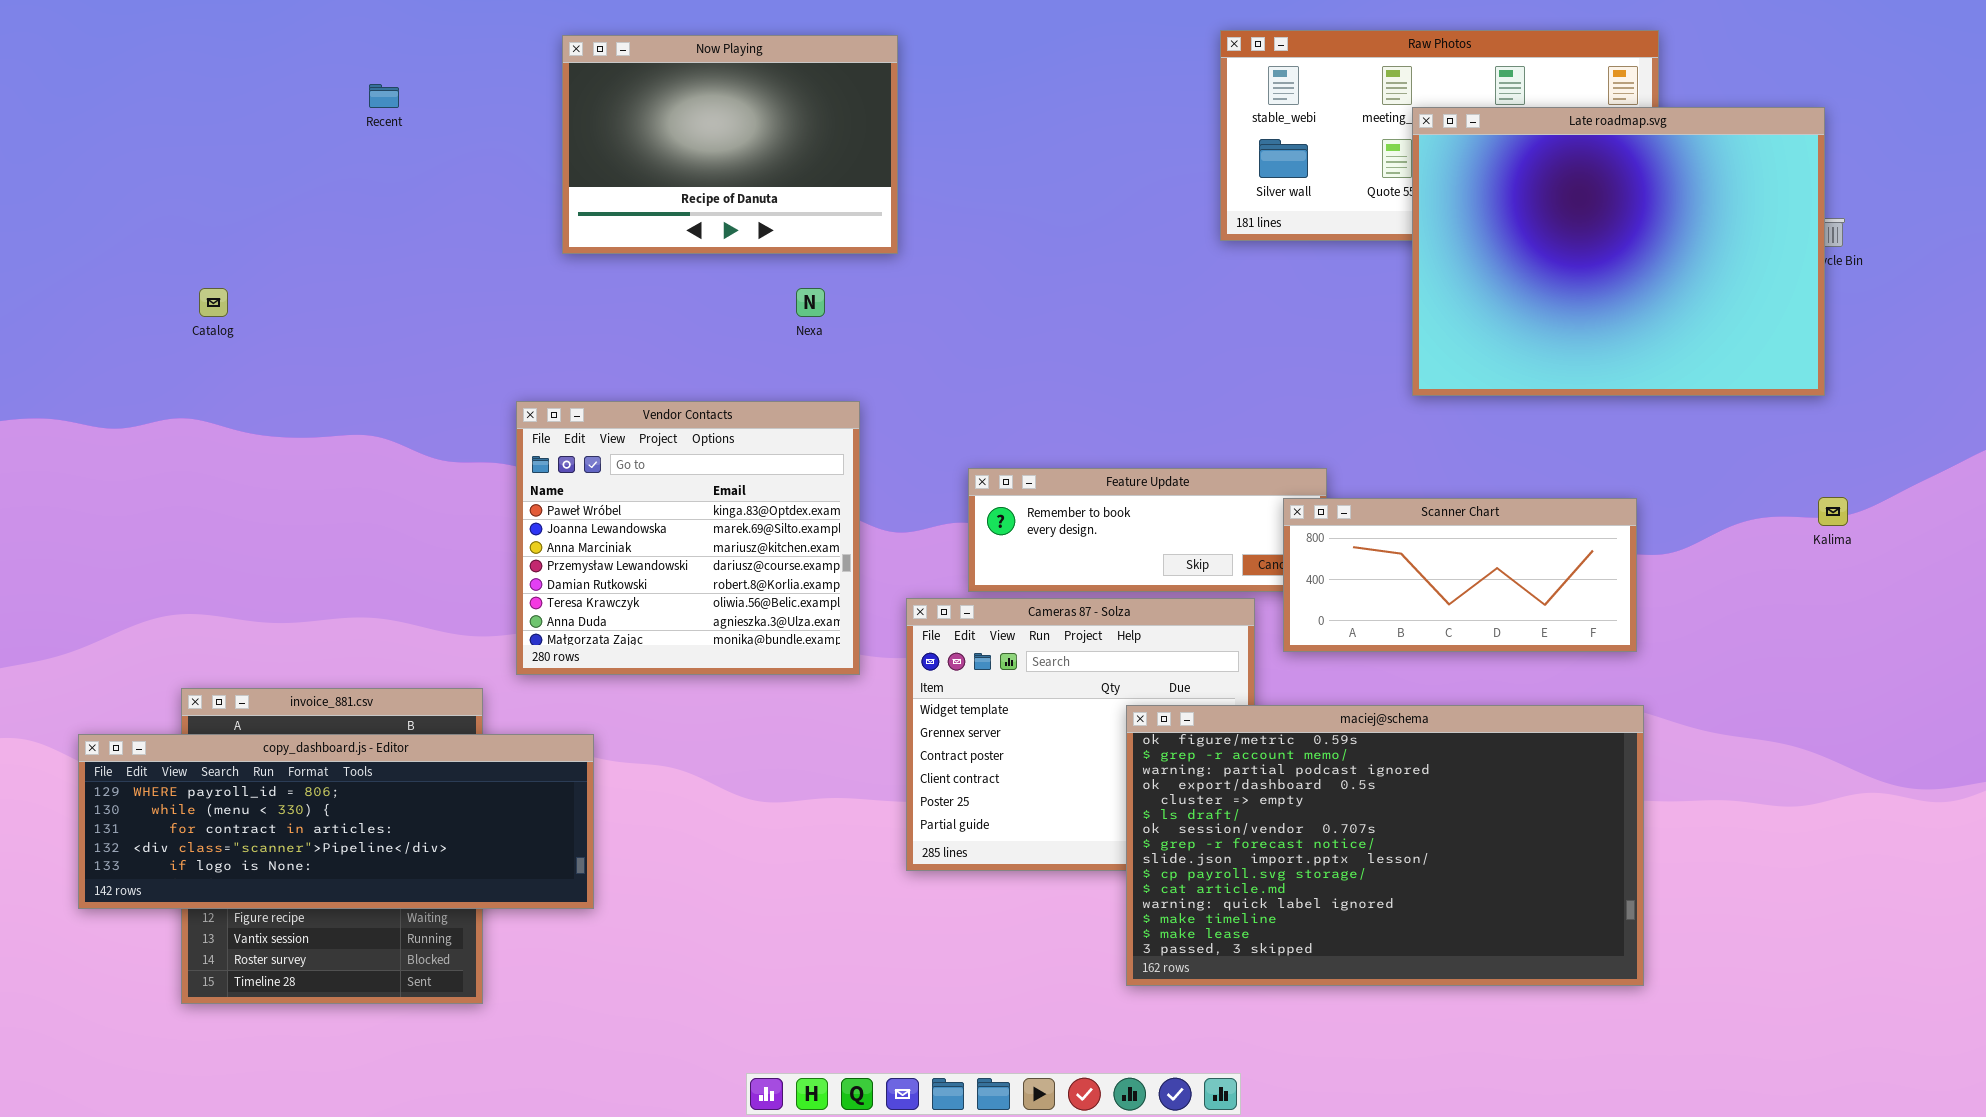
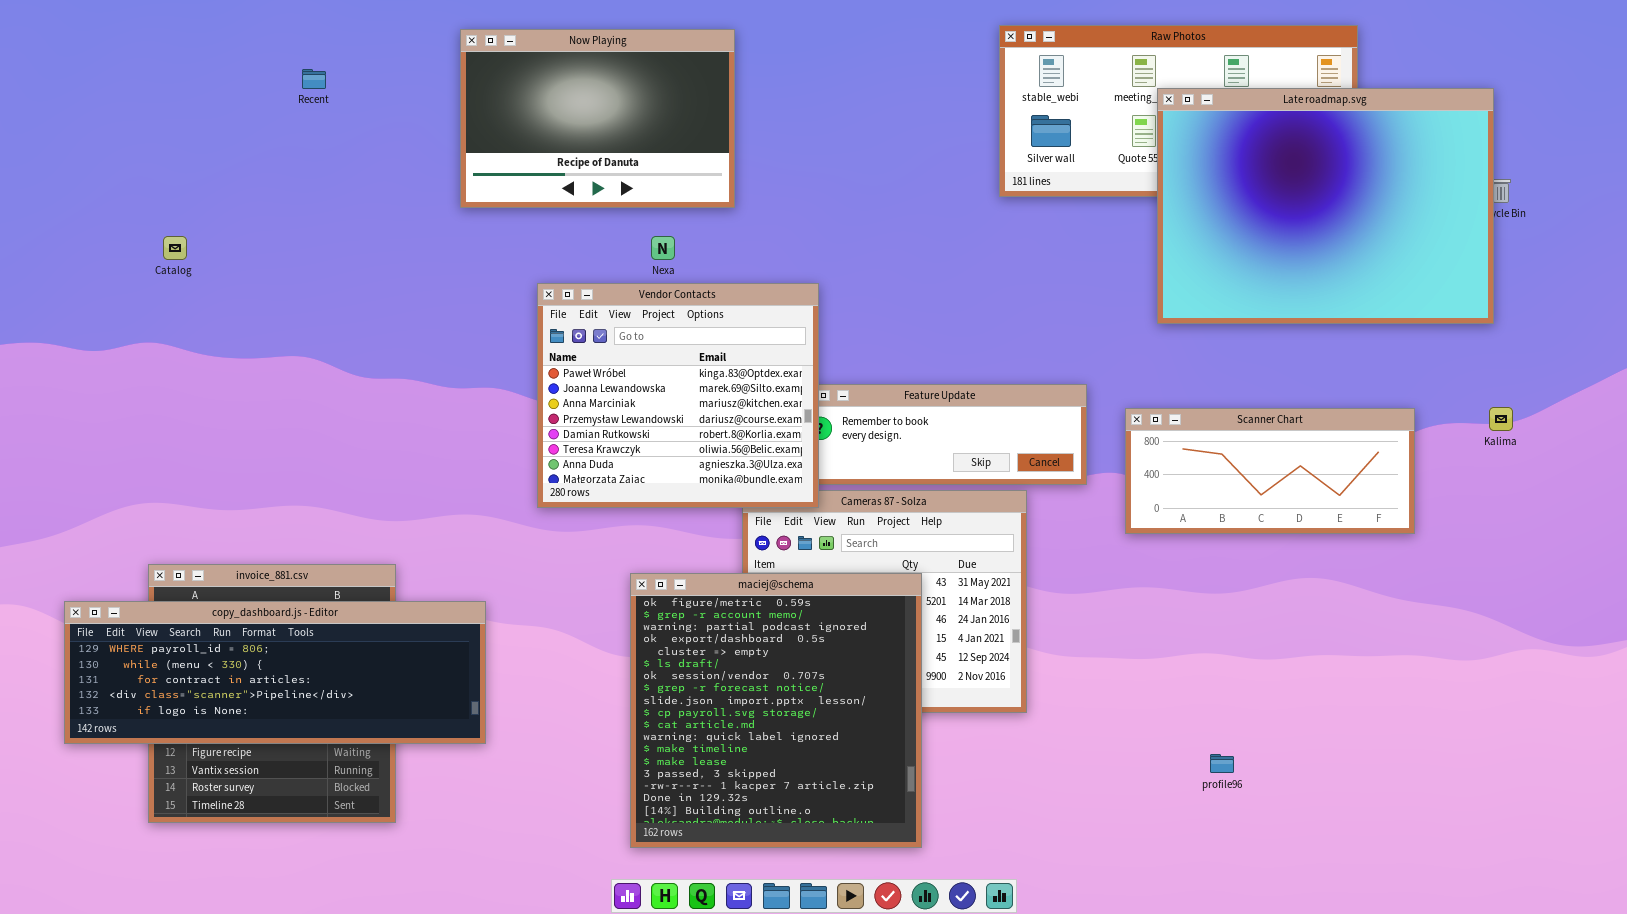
Vendor Contacts: [516,401,860,675] -> [537,283,819,508], moved
Scanner Chart: [1283,498,1637,652] -> [1125,408,1415,534], moved
maciej@schema: [1126,705,1644,986] -> [630,573,922,848], moved, resized

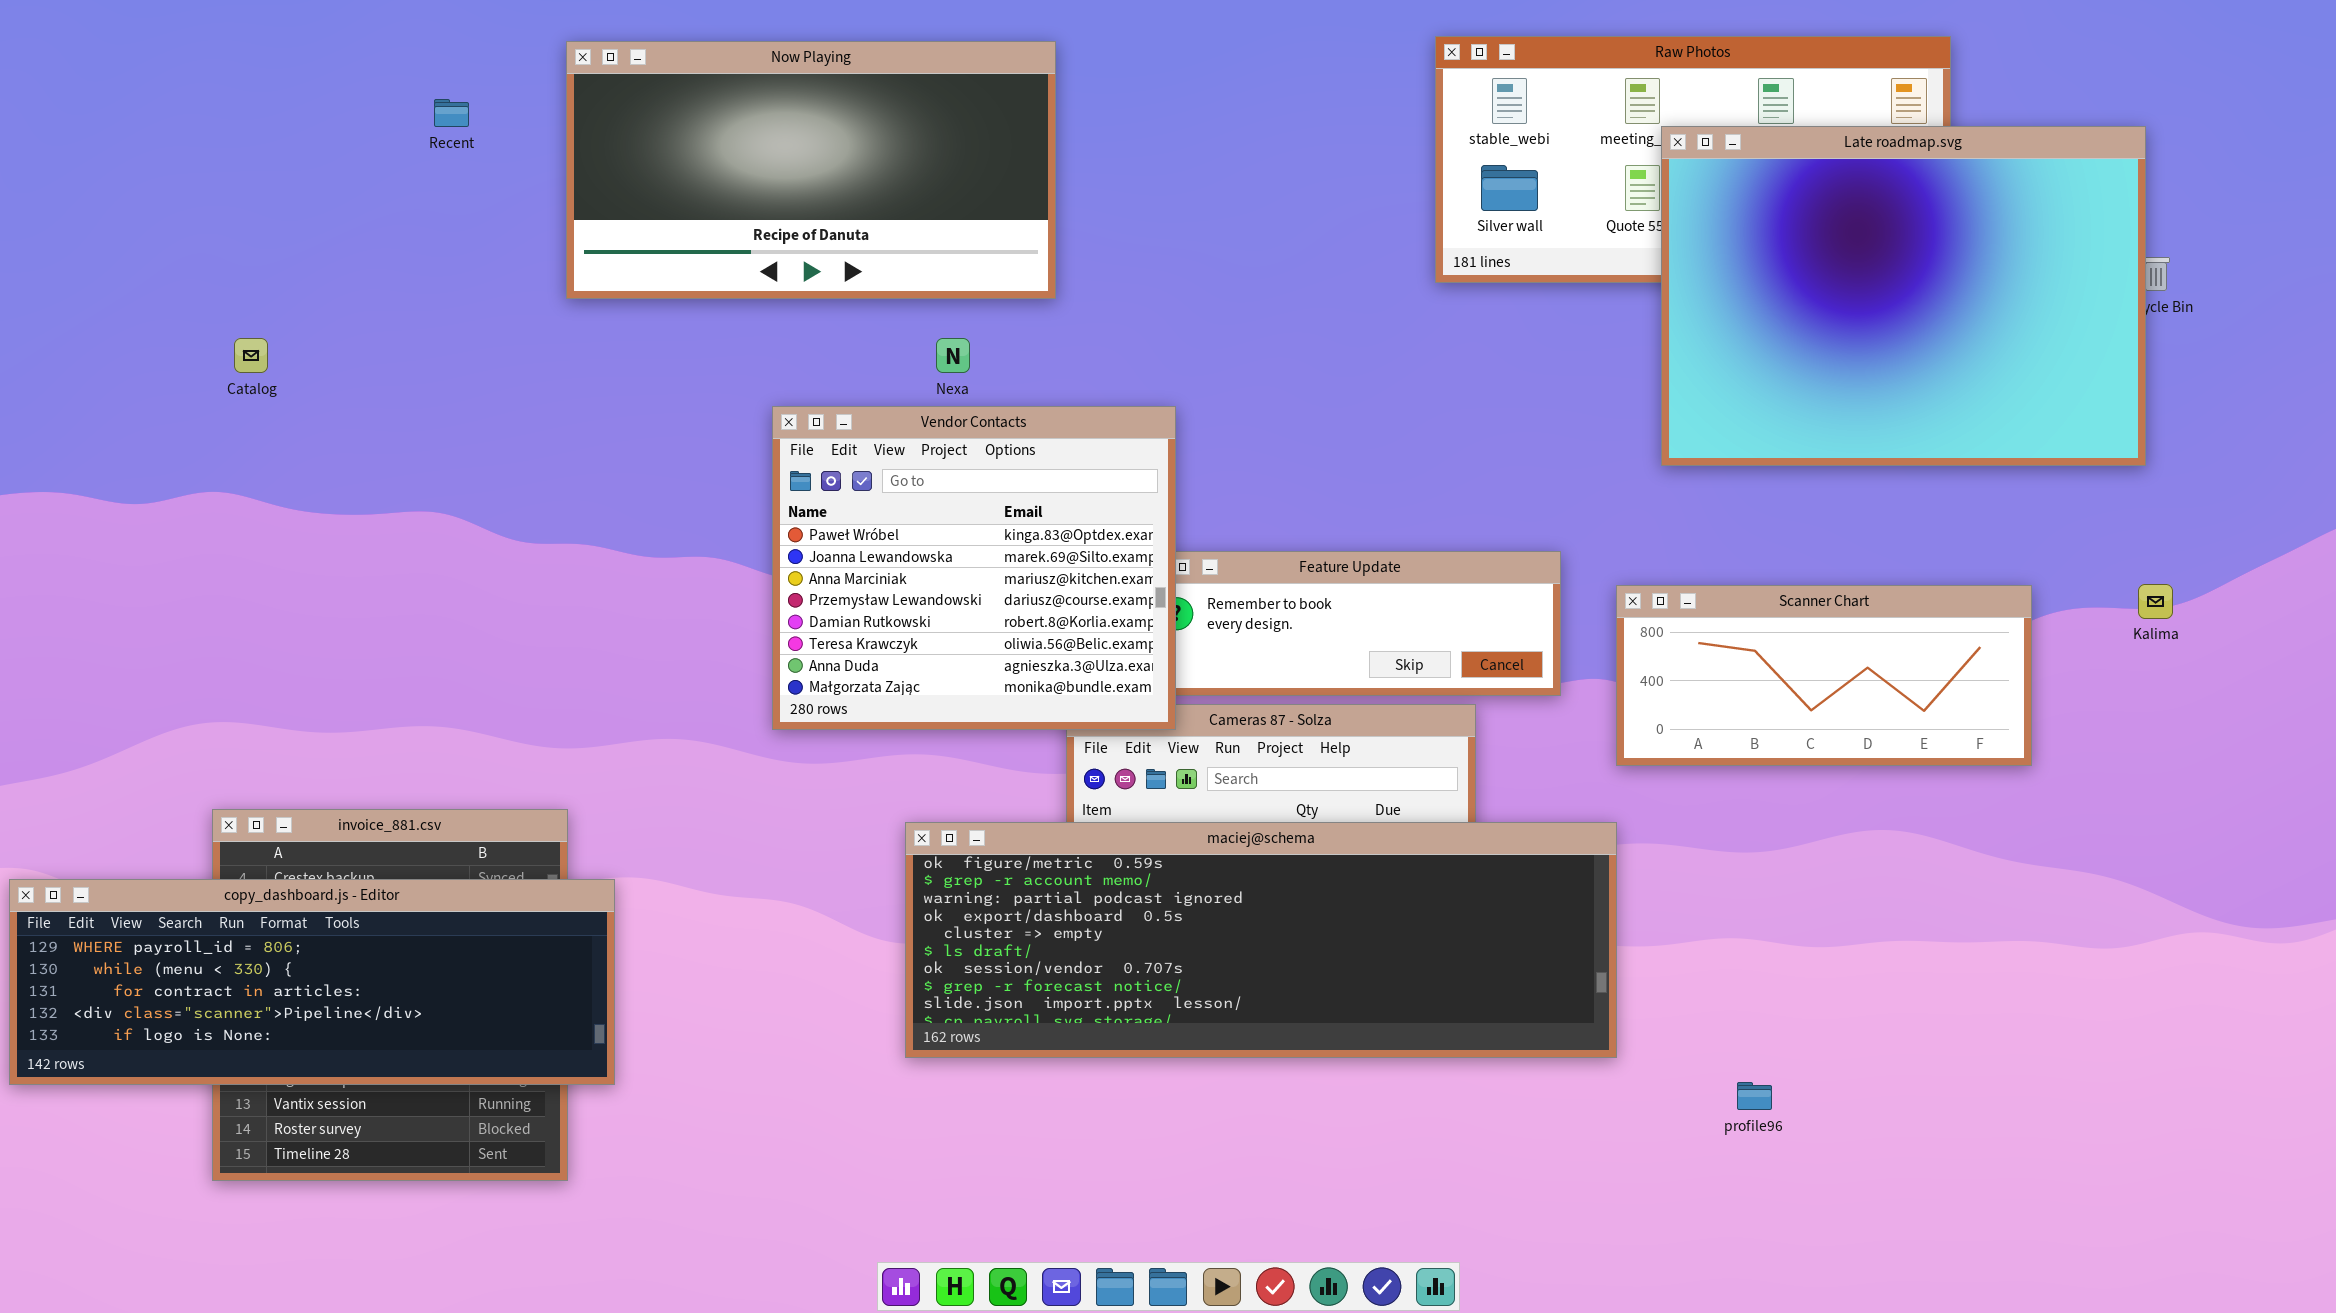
Now Playing: [460,29,735,208] -> [566,41,1056,299], resized
maciej@schema: [630,573,922,848] -> [905,822,1617,1058], resized
copy_dashboard.js - Editor: [64,601,486,744] -> [9,879,615,1085], moved

